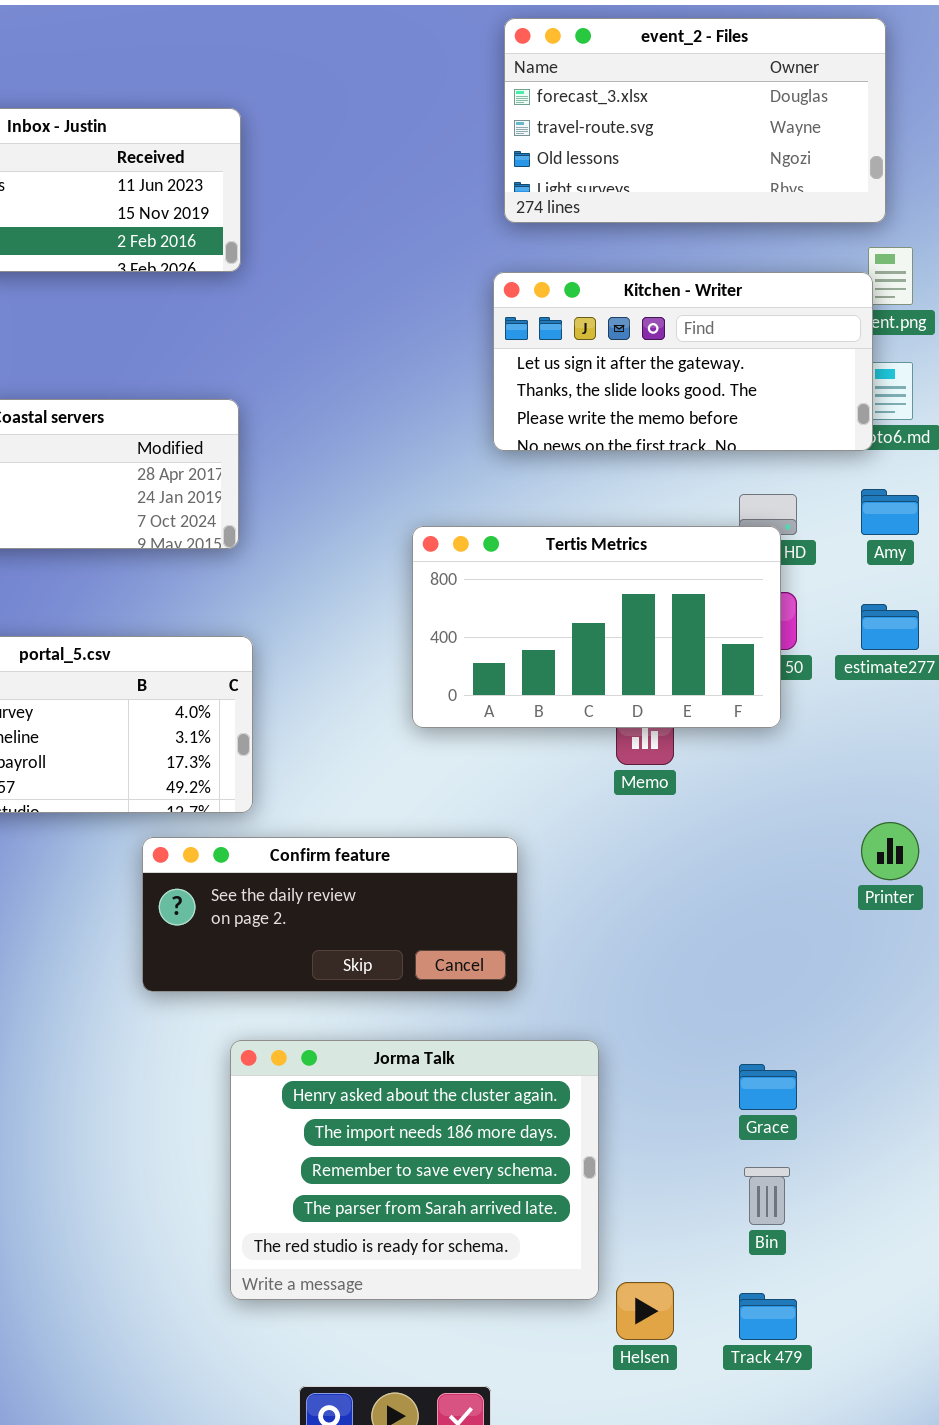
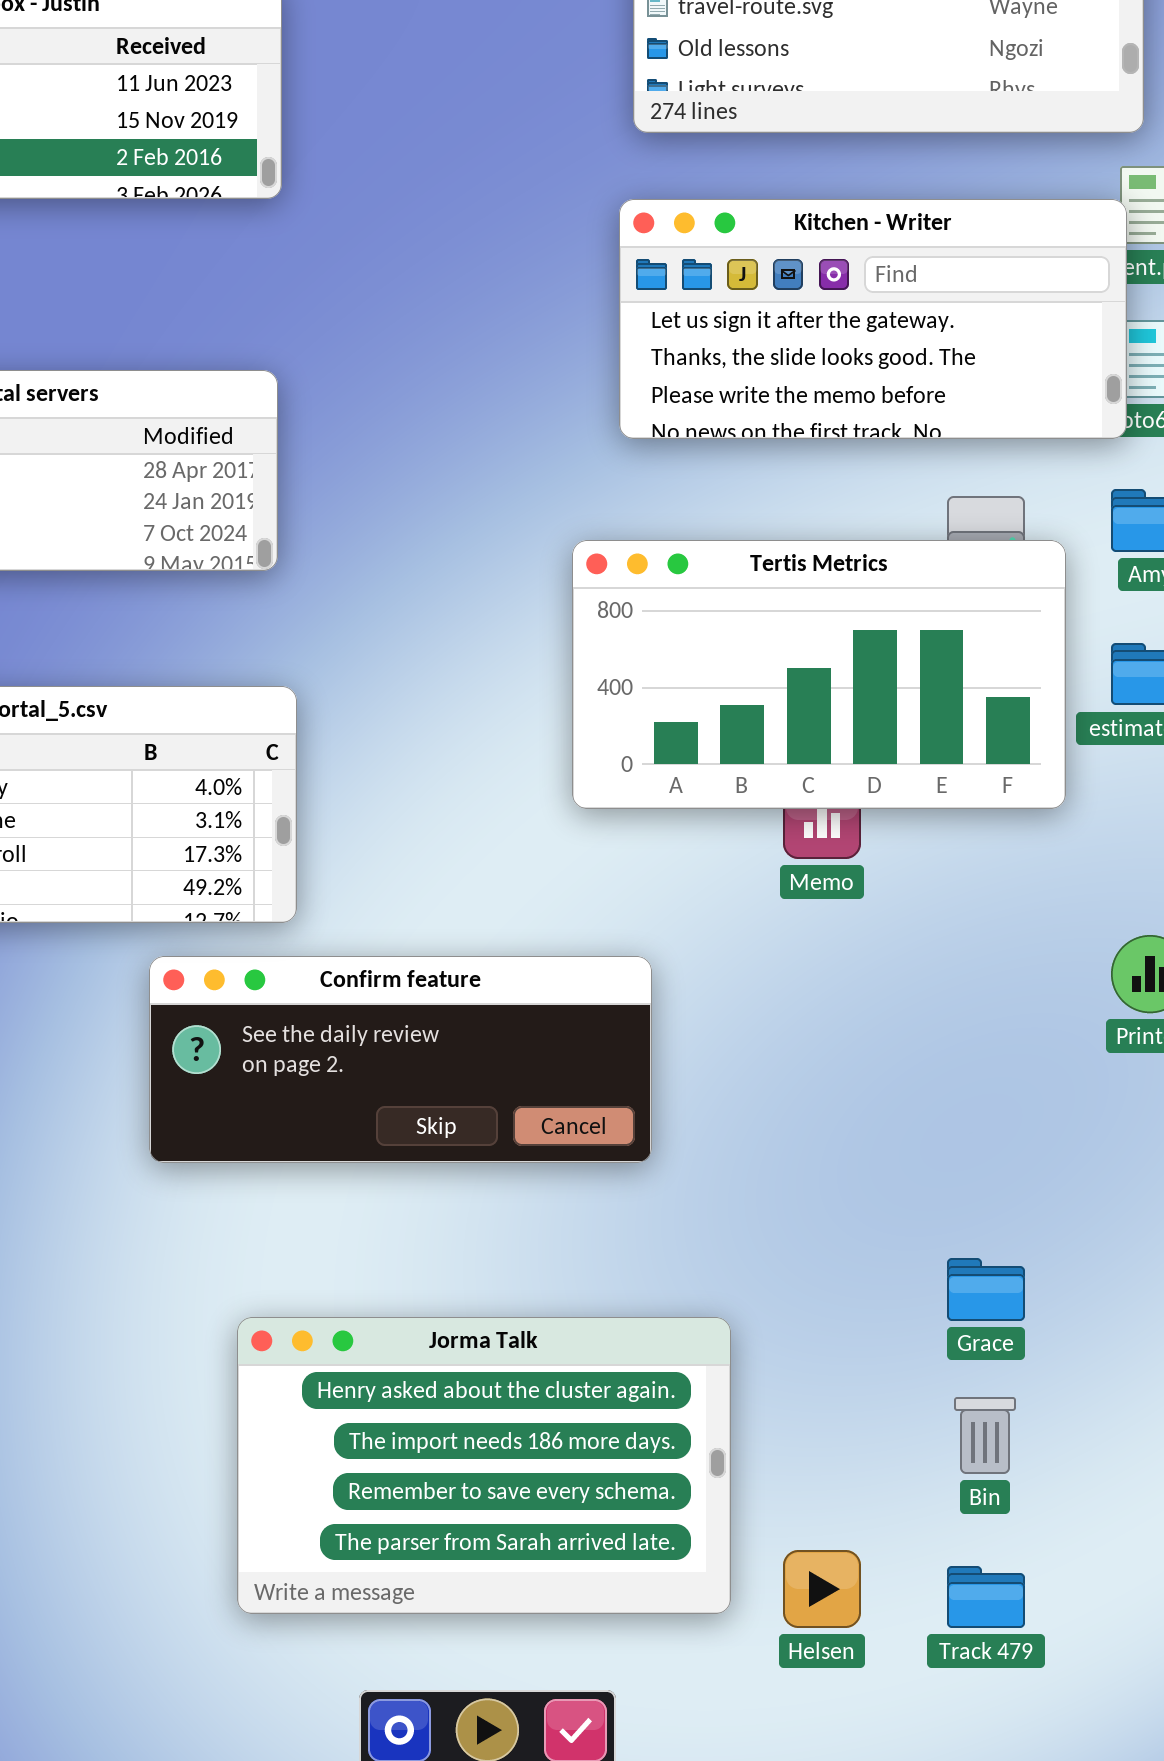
Tertis Metrics: [412,526,781,728] -> [572,540,1066,809], moved
Jorma Talk: [230,1040,599,1300] -> [237,1317,731,1614], moved, resized

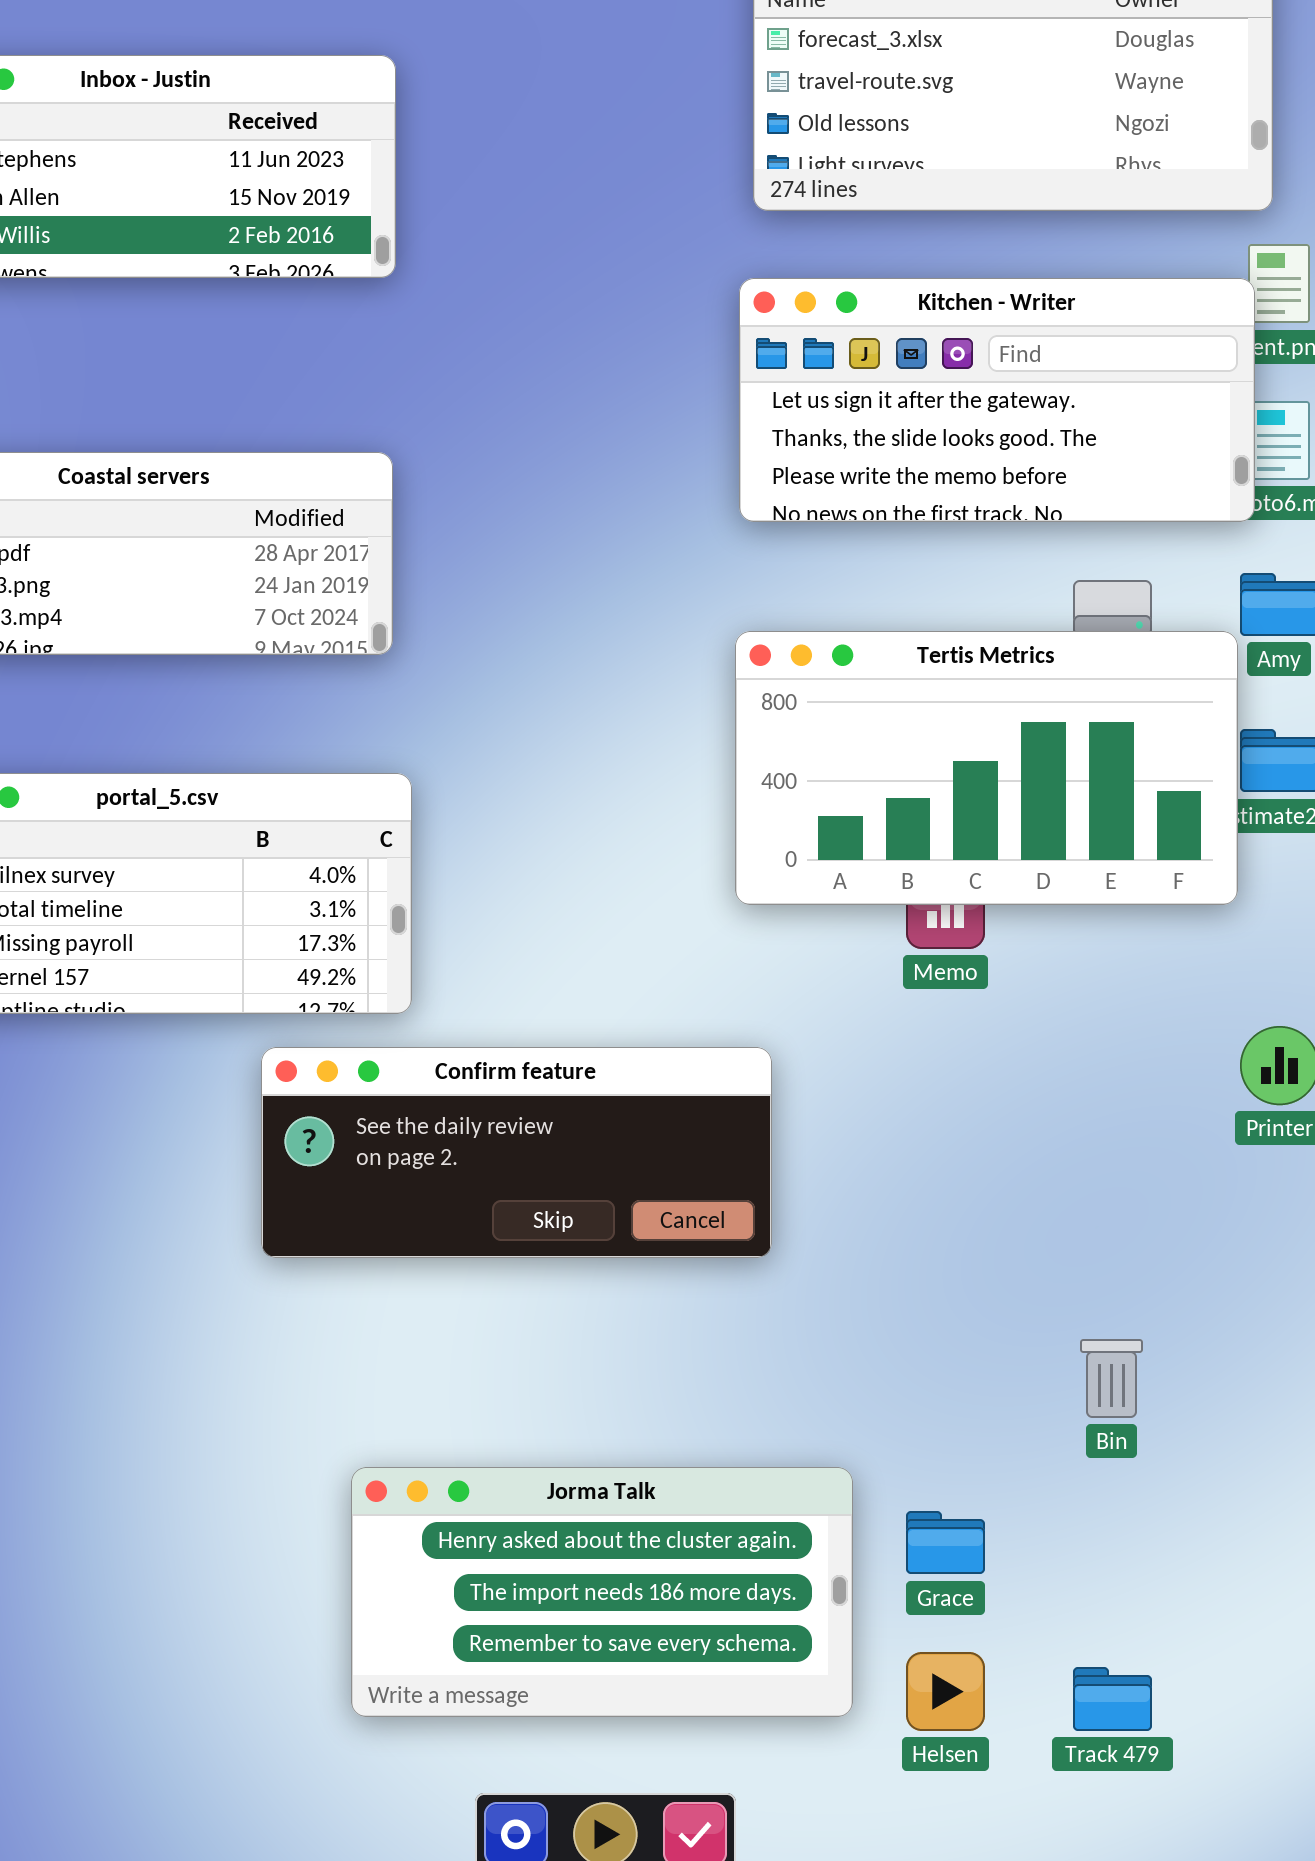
Tertis Metrics: [572,540,1066,809] -> [735,631,1238,905], moved
Grace: [947,1258,1025,1321] -> [906,1511,985,1574], moved
Jorma Talk: [237,1317,731,1614] -> [351,1467,853,1717], resized
Bin: [954,1397,1016,1474] -> [1080,1339,1143,1418], moved

